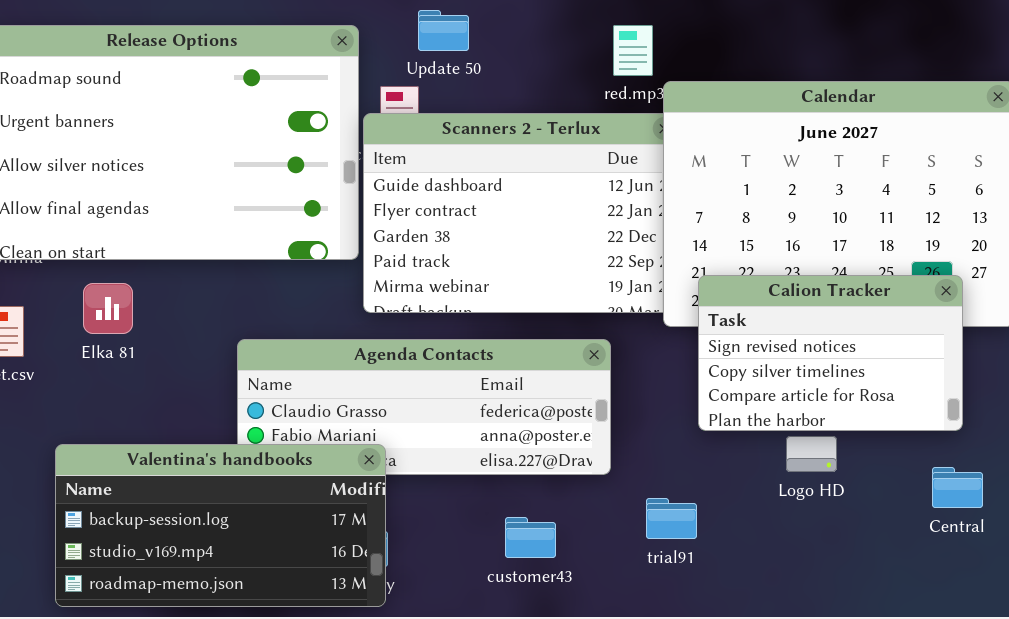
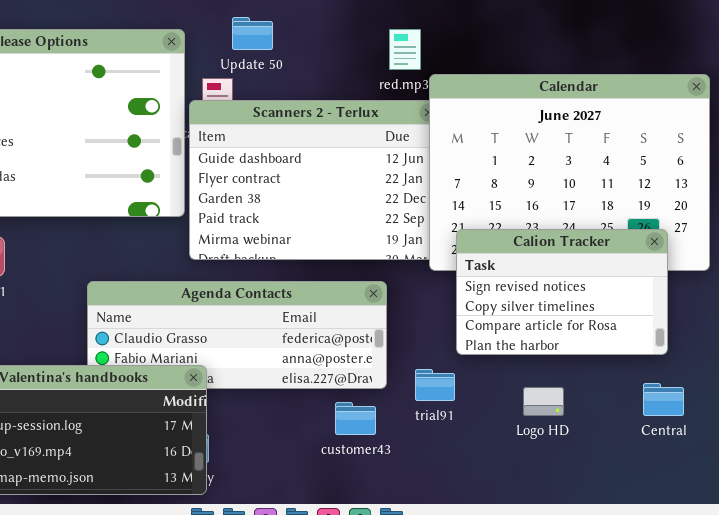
Logo HD: [786,436,837,472] -> [523,387,564,416], moved
trial91: [646,498,697,539] -> [415,369,455,401], moved
customer43: [505,517,556,558] -> [335,402,376,435], moved

